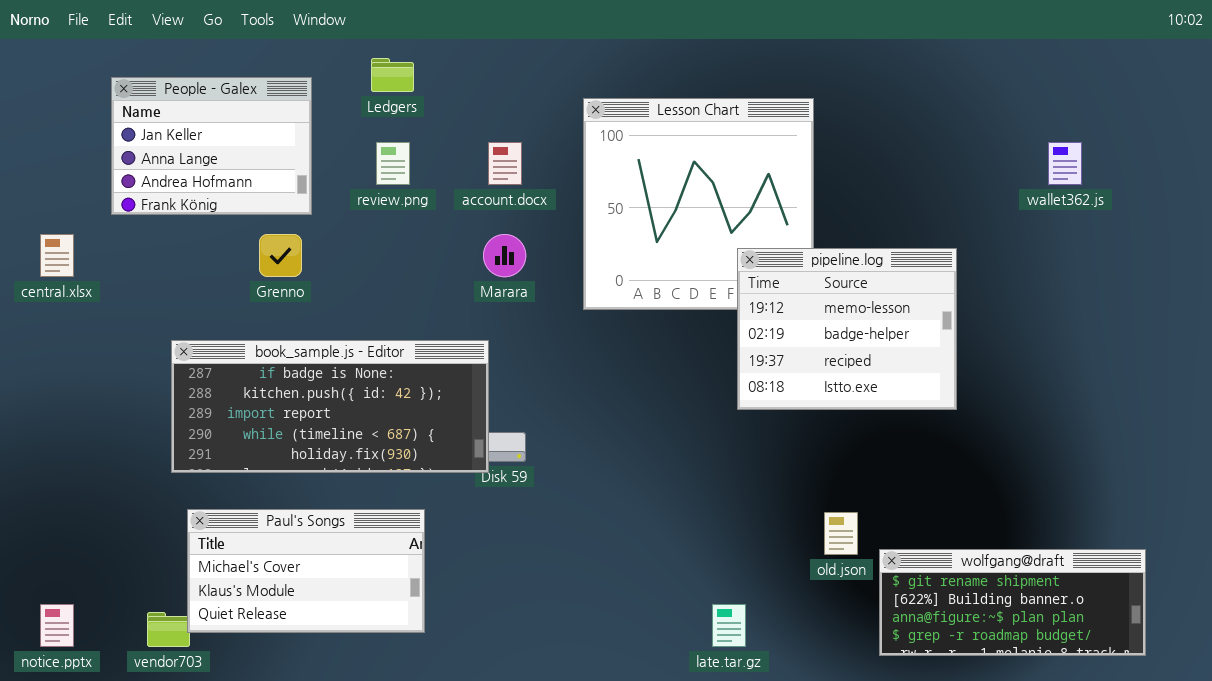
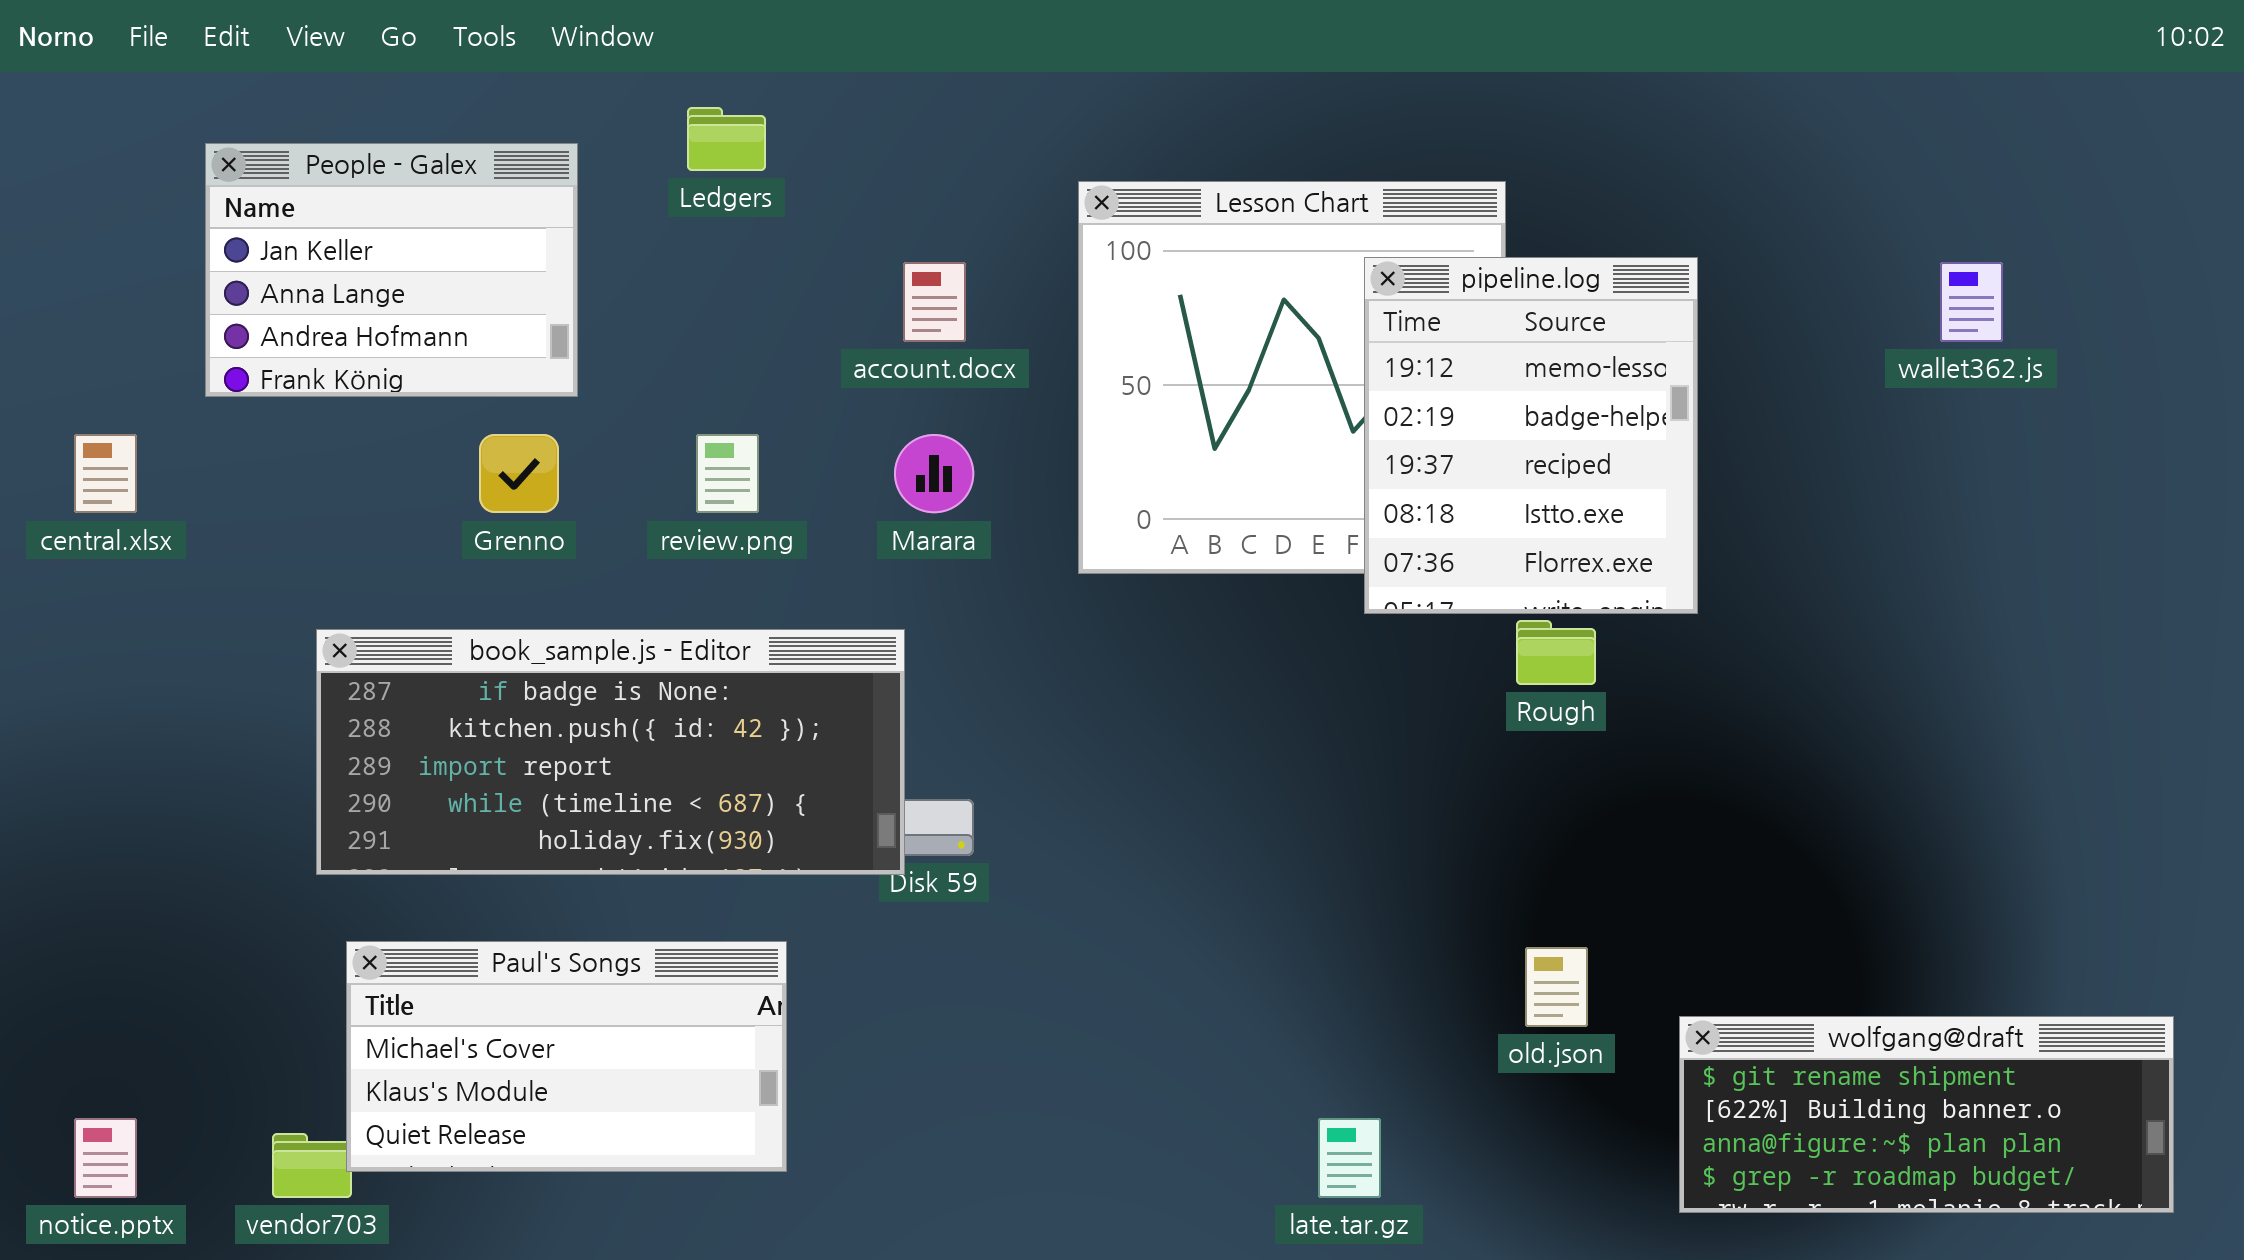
review.png: [376,142,410,185] -> [696,434,759,513], moved
pipeline.log: [737,248,957,410] -> [1364,257,1698,614], moved, resized
wolfgang@draft: [879,549,1146,656] -> [1679,1016,2174,1213], moved

